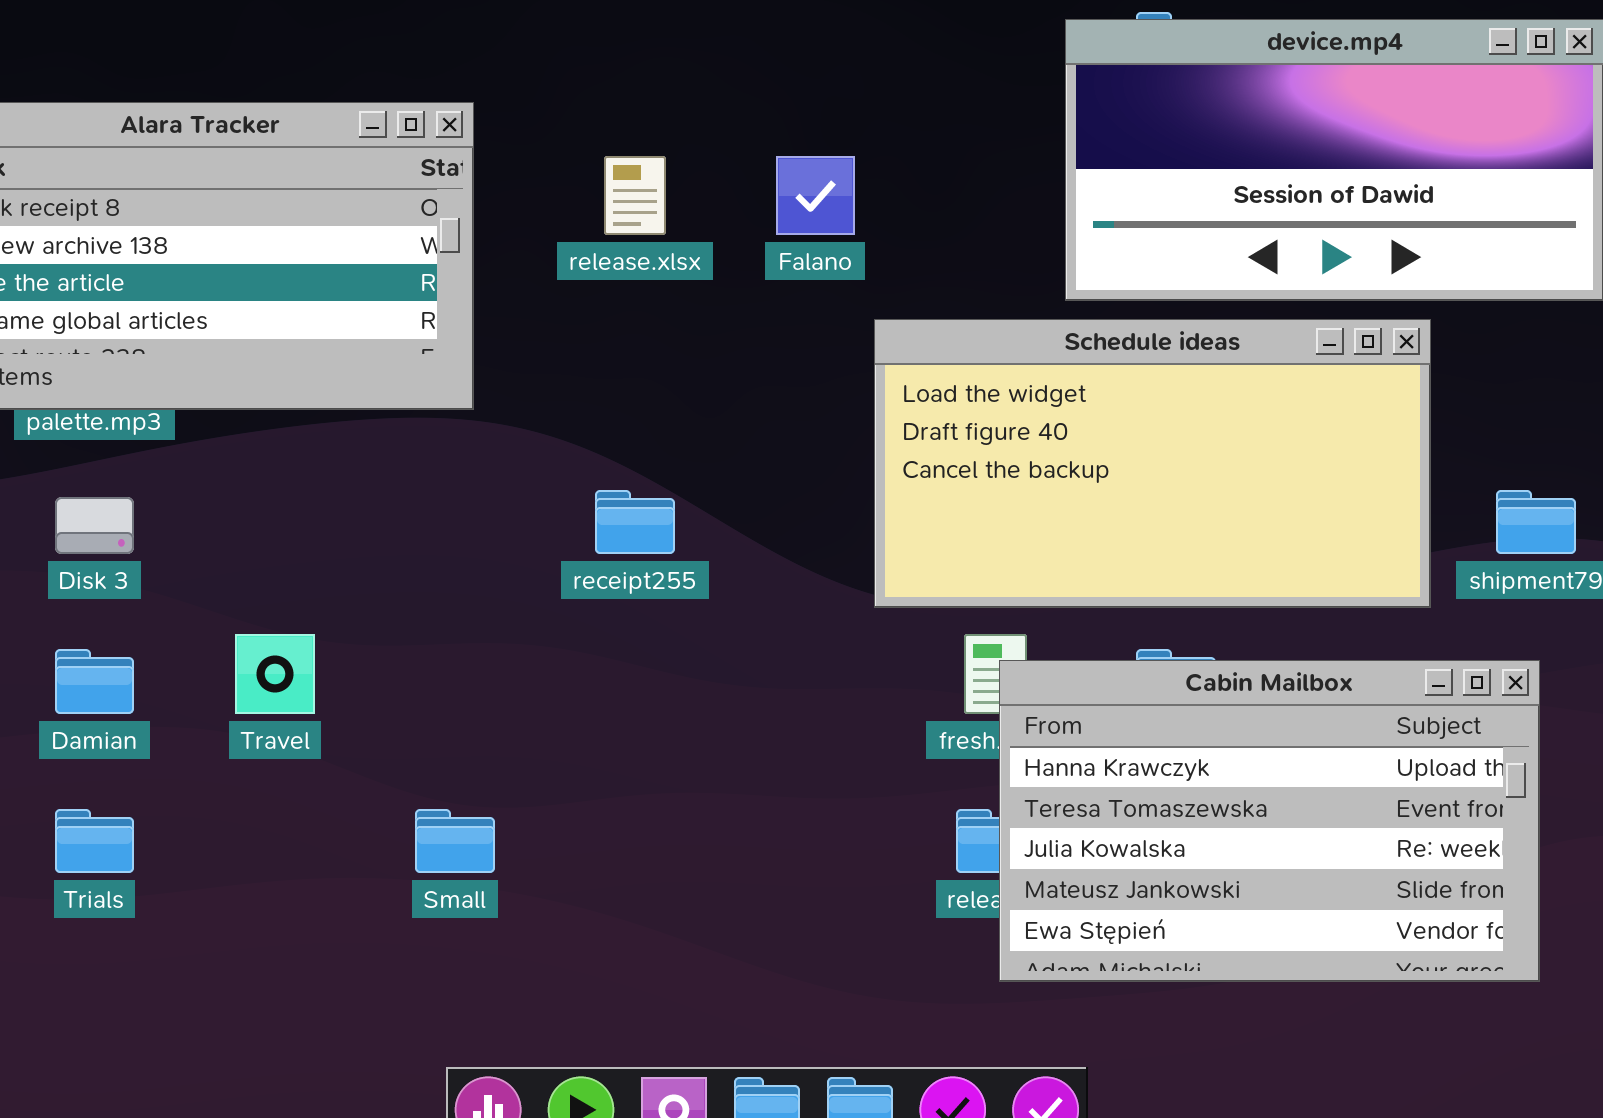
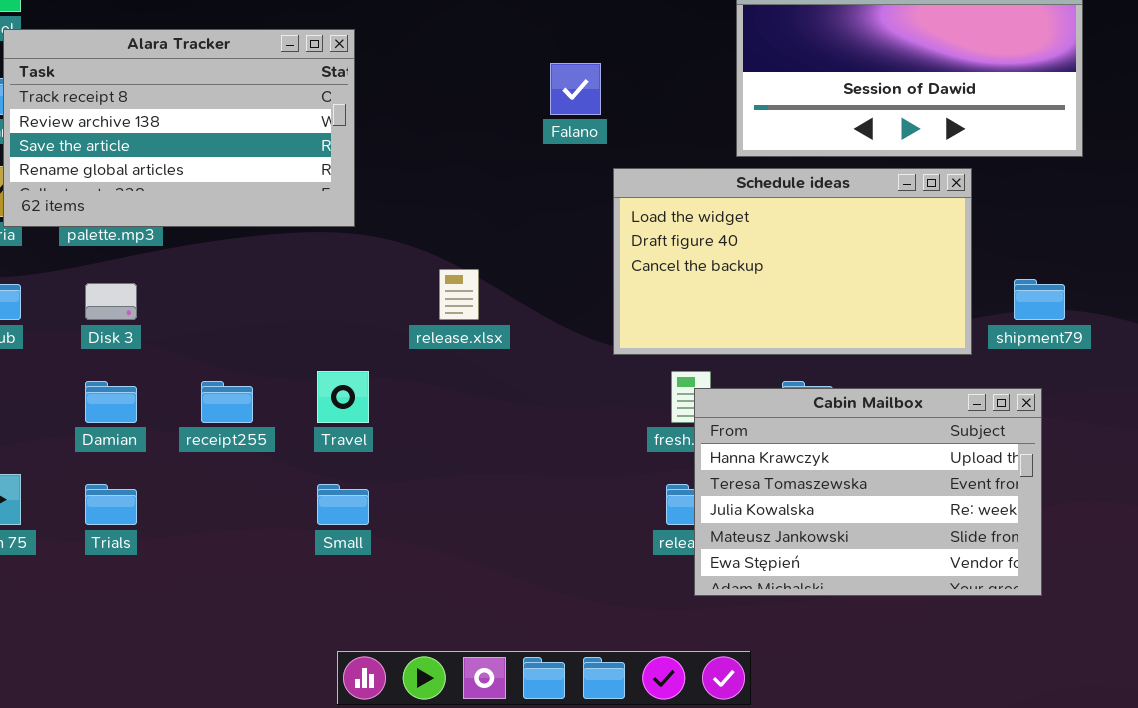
release.xlsx: [604,156,666,235] -> [439,269,479,320], moved
receipt255: [595,490,675,554] -> [201,381,253,423], moved
Travel: [235,634,315,714] -> [317,371,369,423], moved

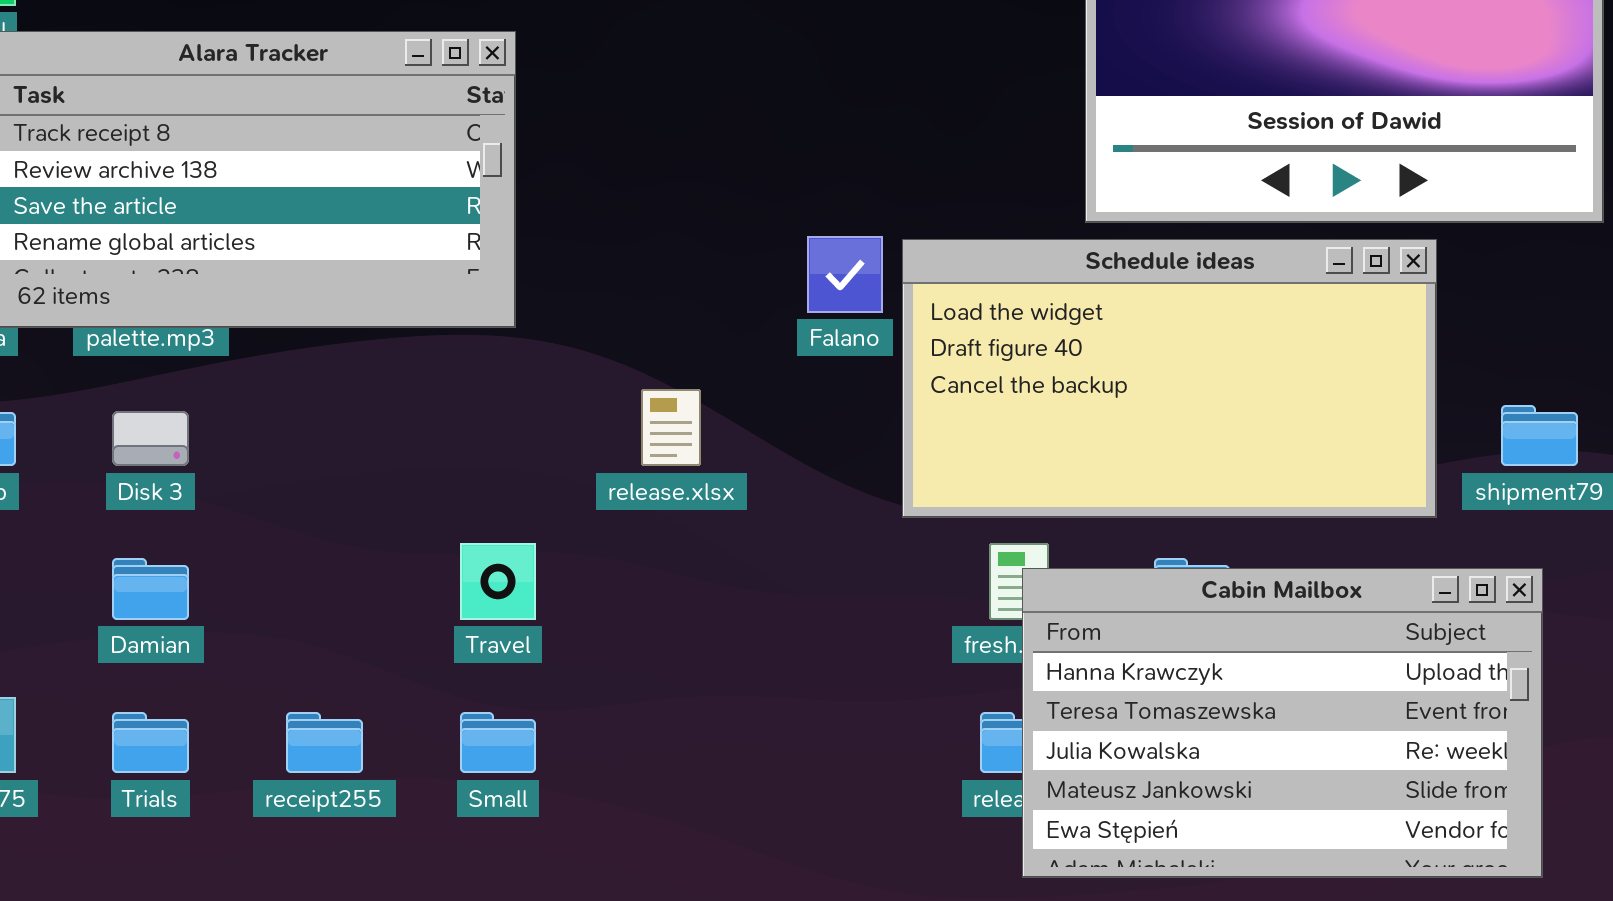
Falano: [550,63,601,115] -> [807,236,883,313], moved
receipt255: [201,381,253,423] -> [286,712,363,773], moved

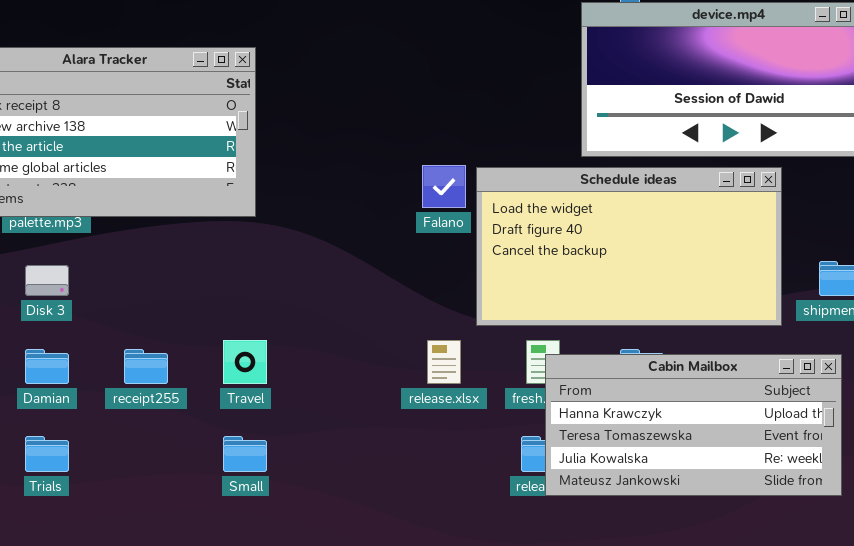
release.xlsx: [641,389,701,466] -> [427,340,461,384], moved
Cabin Mailbox: [1022,568,1543,878] -> [545,354,842,496], resized
receipt255: [286,712,363,773] -> [124,349,168,384], moved

